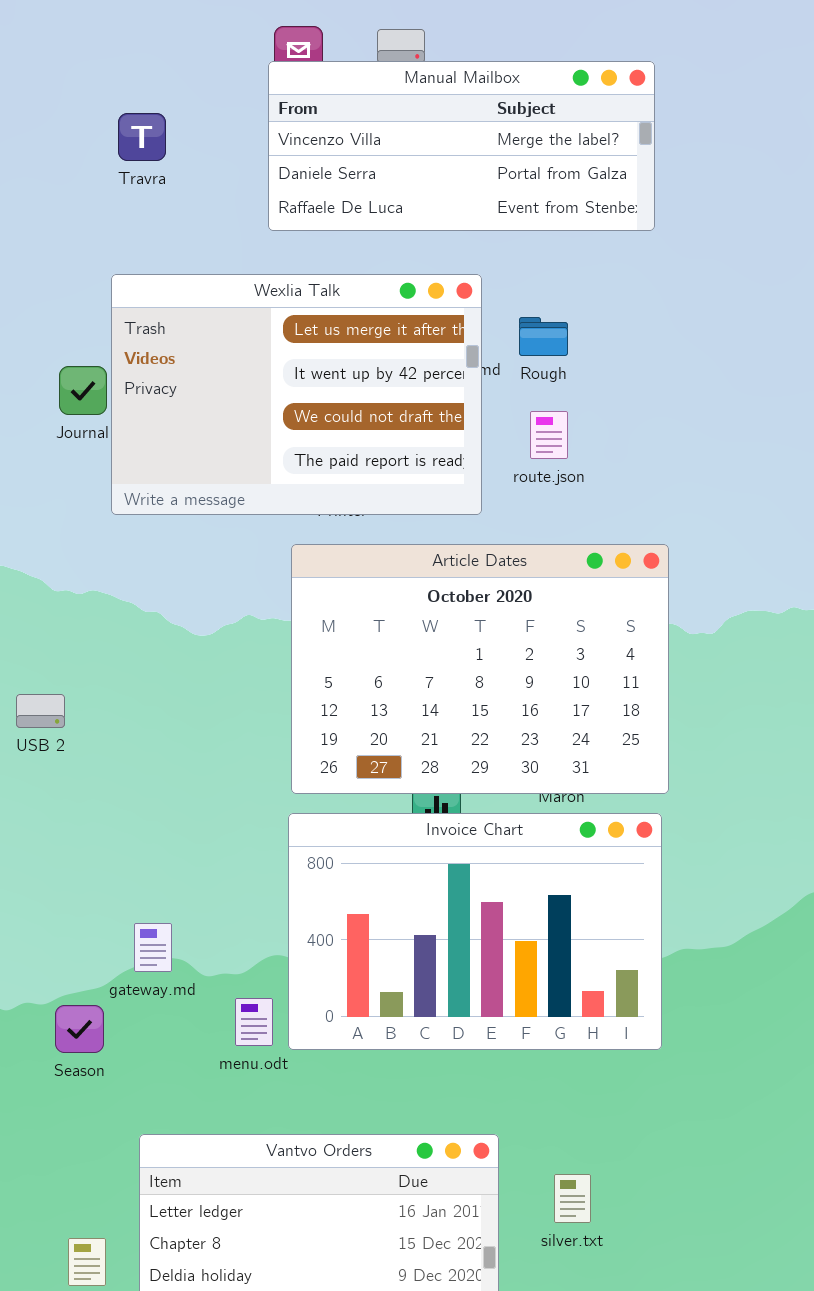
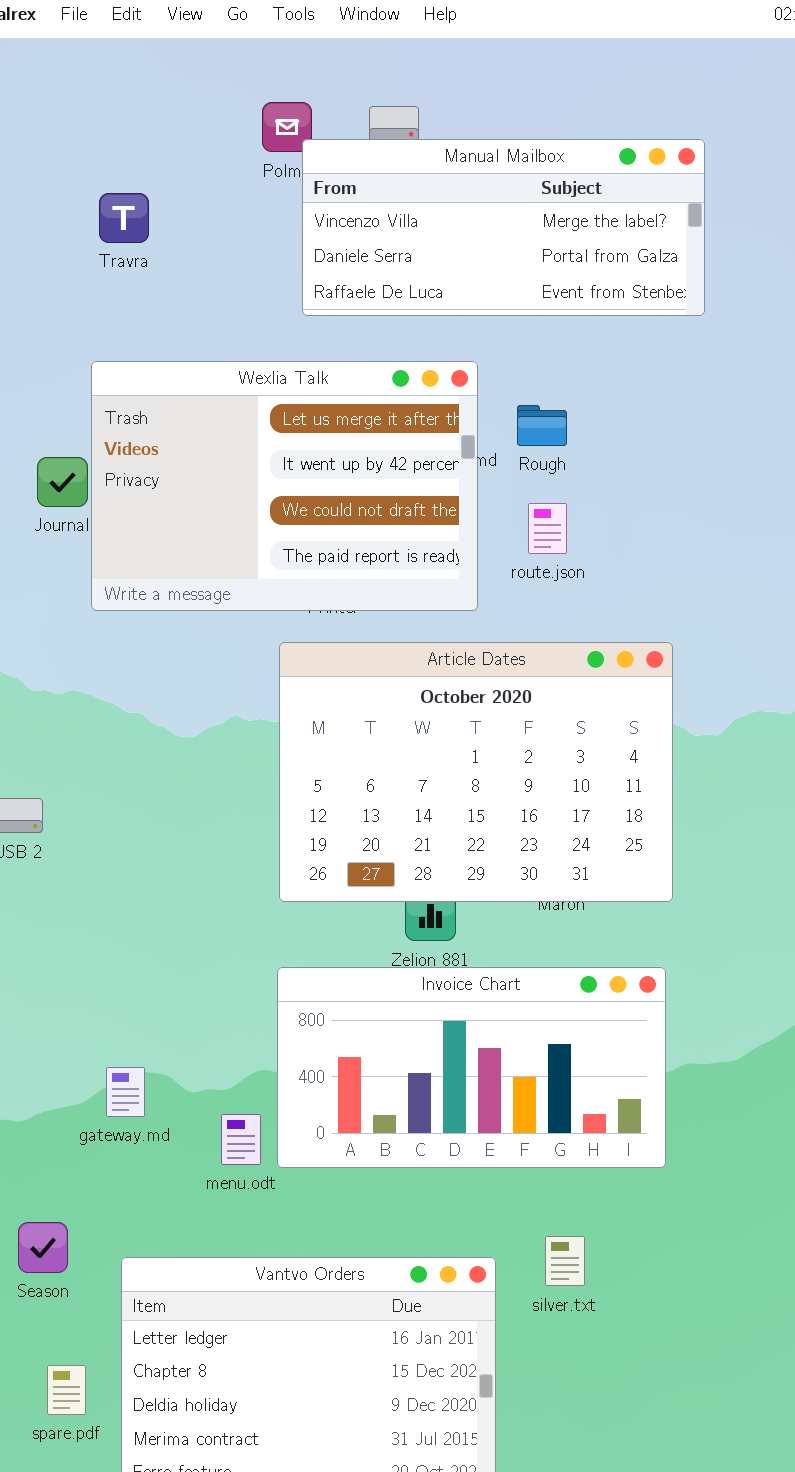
Manual Mailbox: [268,61,655,231] -> [302,139,705,316], moved
Invoice Chart: [288,813,662,1050] -> [277,967,666,1168], resized
gateway.md: [134,923,172,972] -> [106,1067,145,1117], moved
Season: [55,1005,104,1053] -> [18,1222,68,1273], moved
silver.txt: [554,1174,591,1223] -> [545,1236,585,1286], moved

